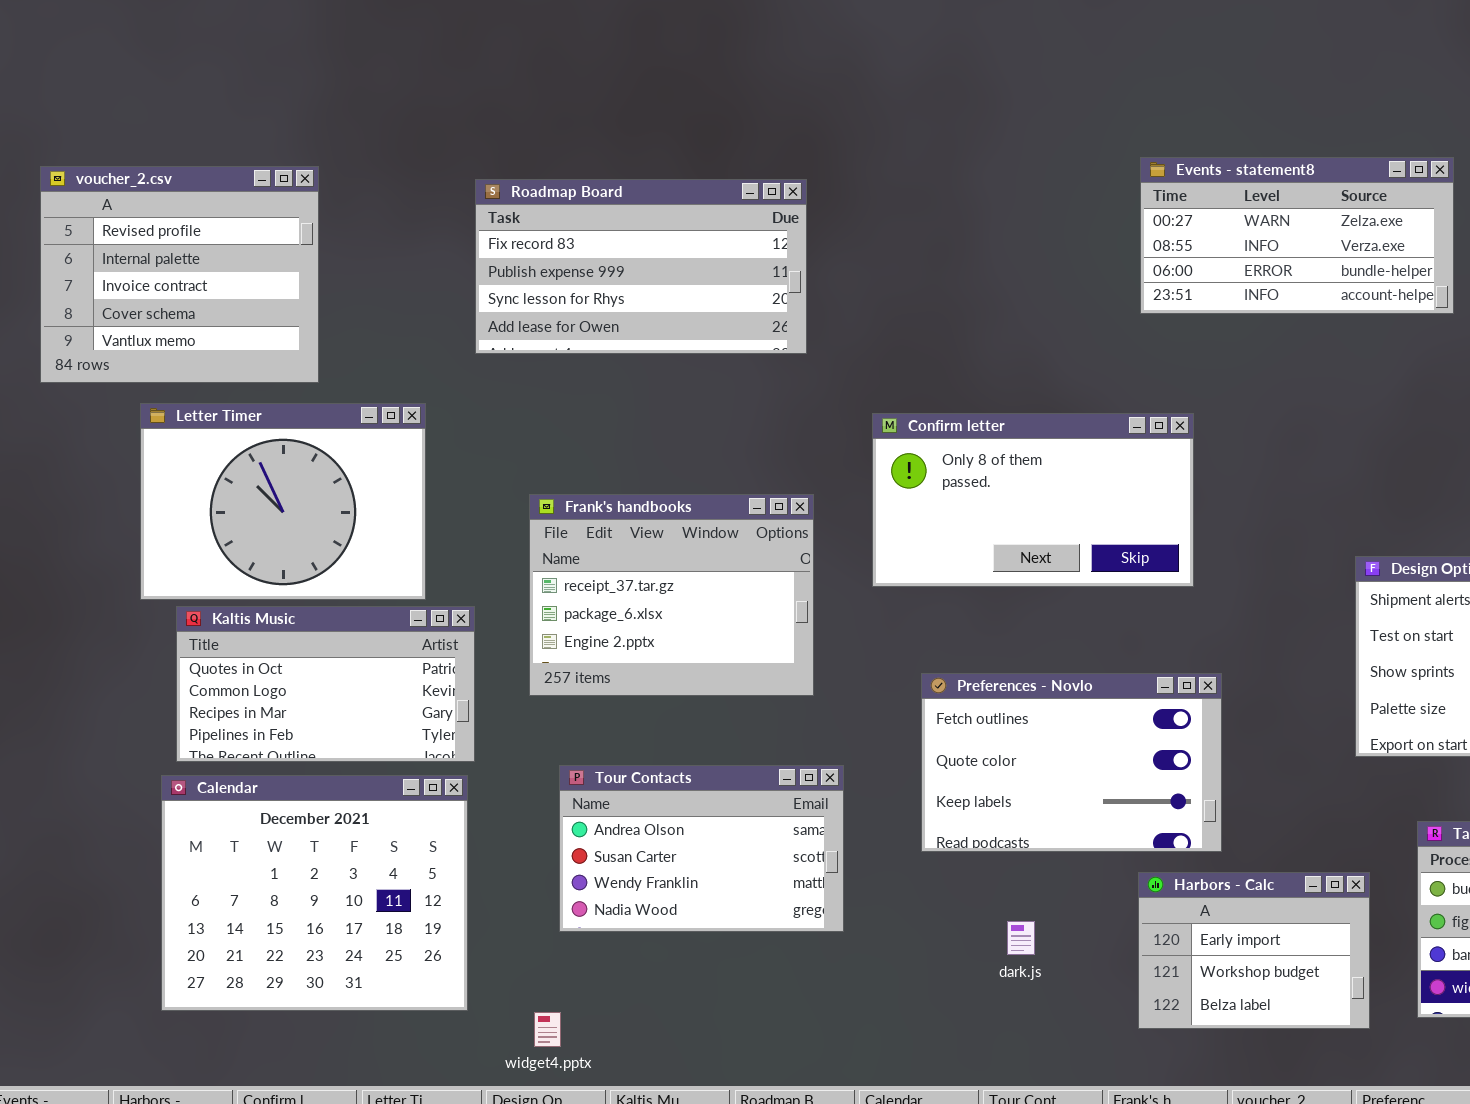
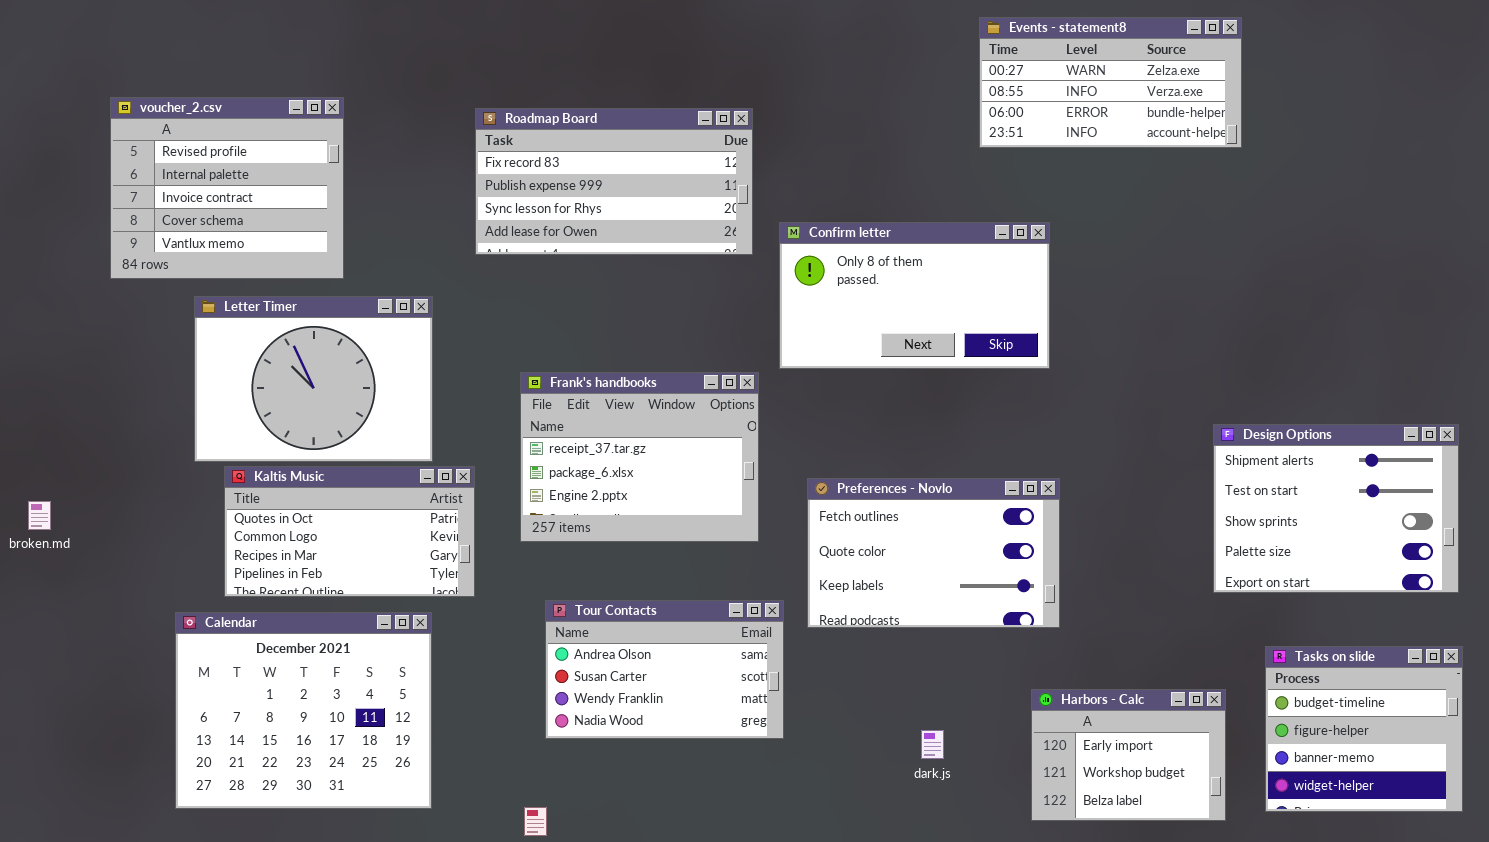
Events - statement8: [1140,157,1454,314] -> [979,17,1242,148], moved
Confirm letter: [872,413,1194,587] -> [779,222,1050,369], moved
Preferences - Novlo: [921,673,1222,852] -> [807,478,1060,628], moved
Calendar: [161,775,468,1011] -> [175,612,432,809], moved

